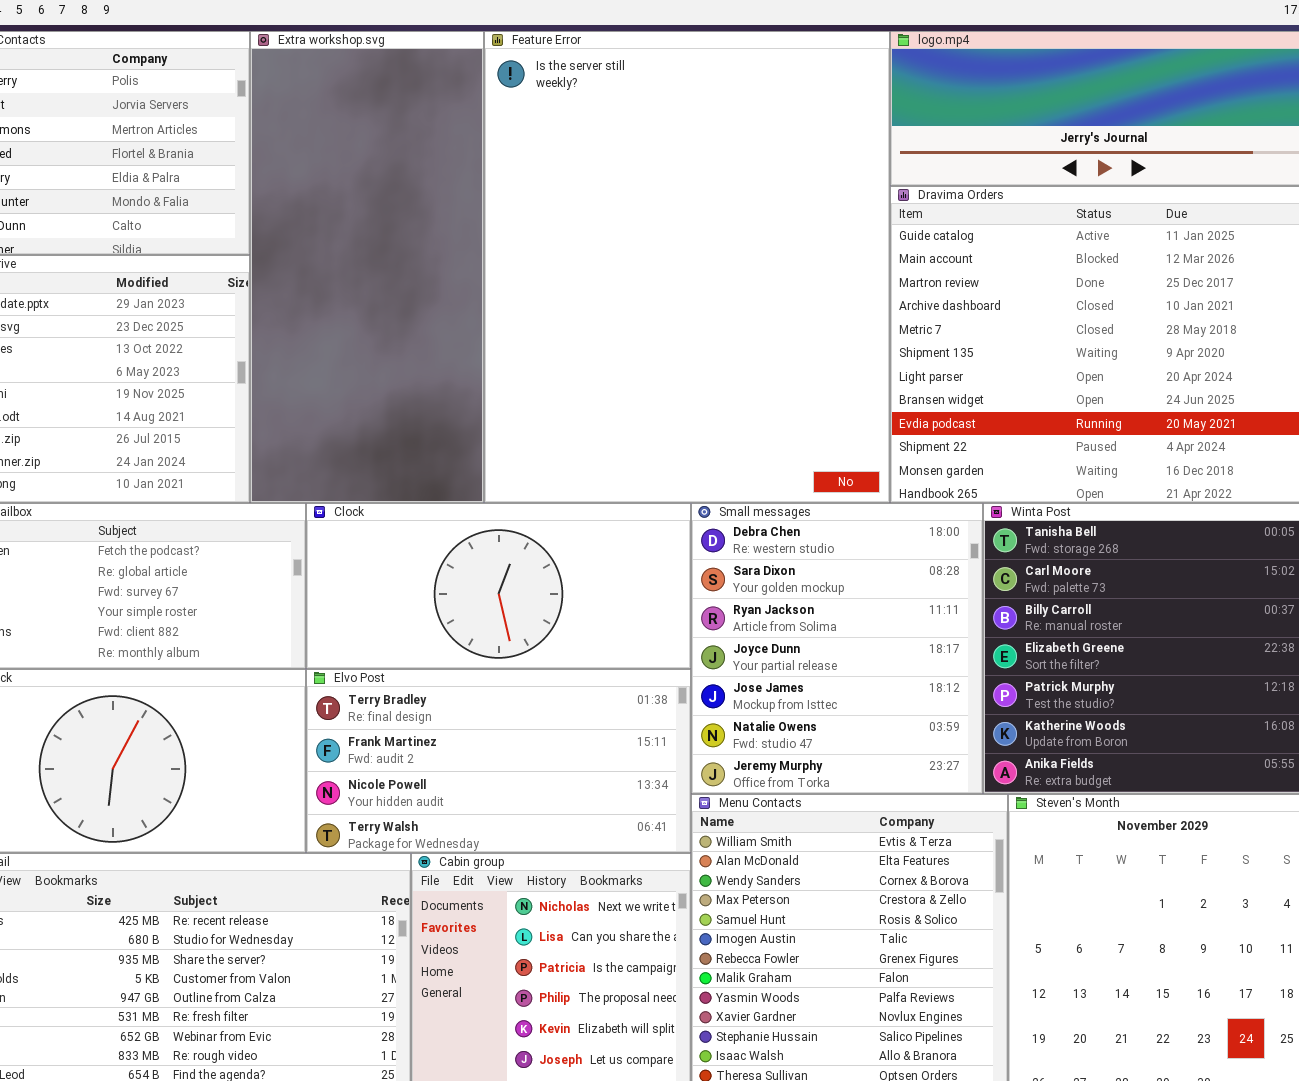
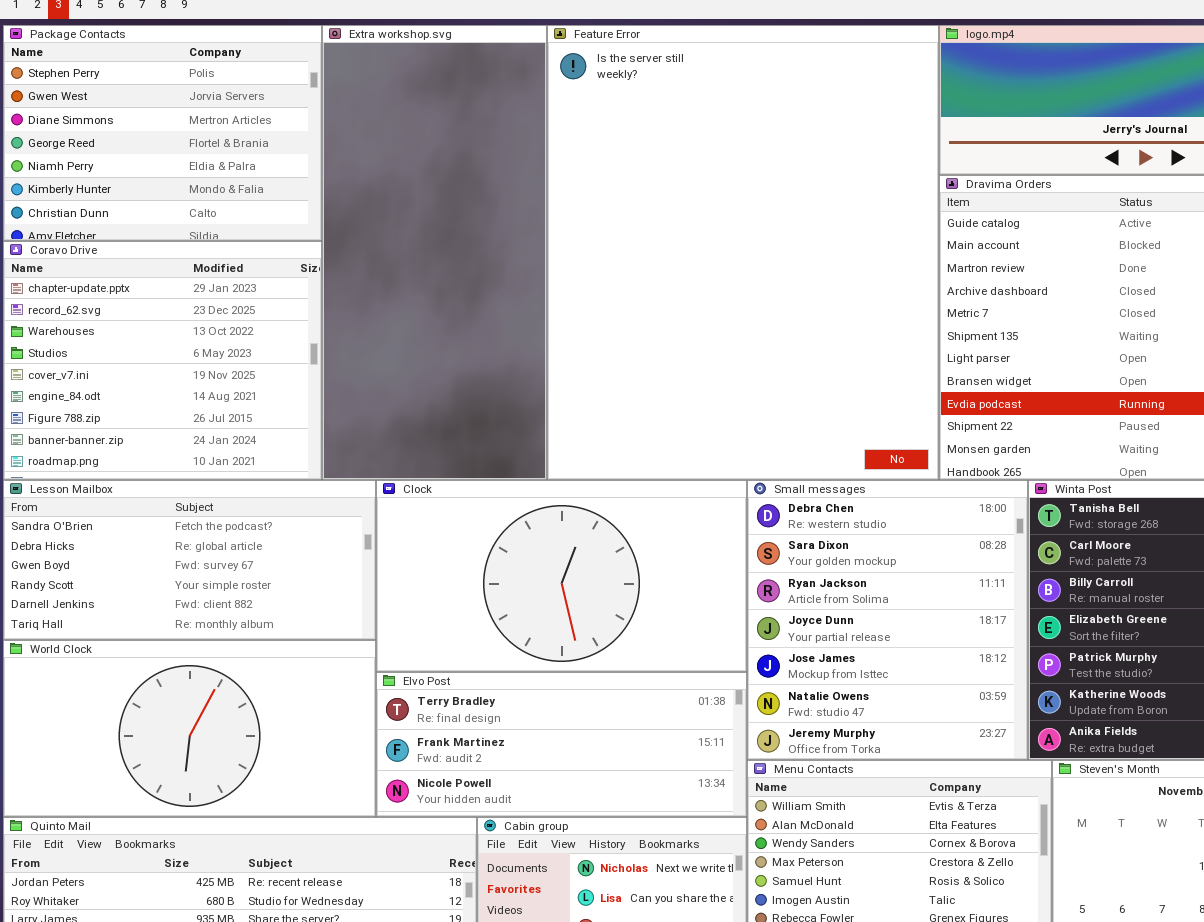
Clock: [306,503,691,669] -> [376,480,747,672], resized
Elvo Post: [306,669,691,853] -> [376,672,747,817], resized

